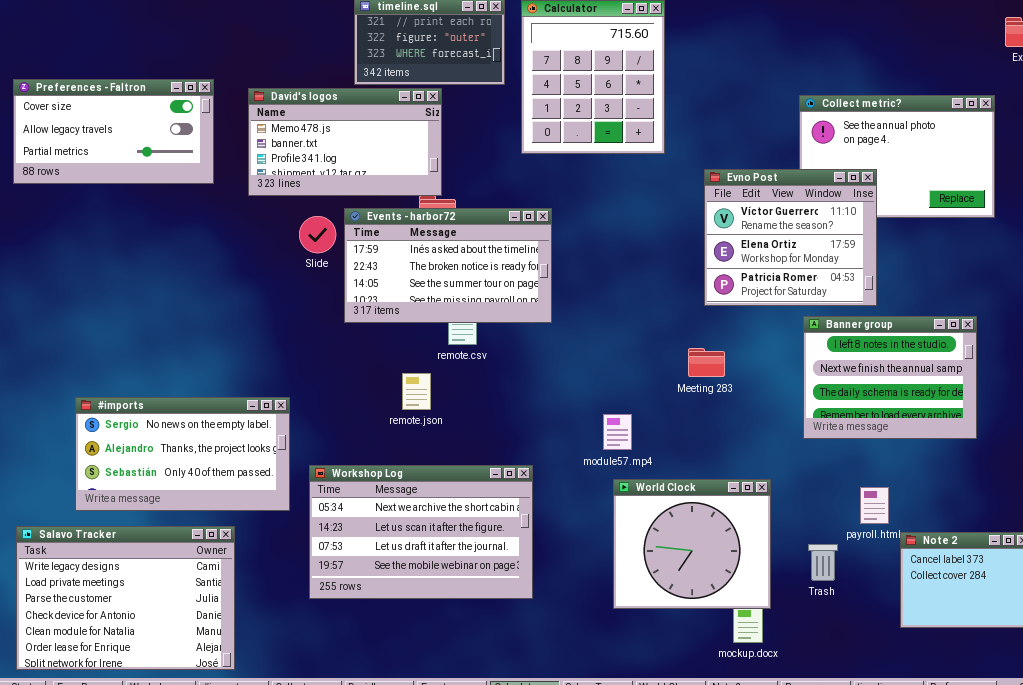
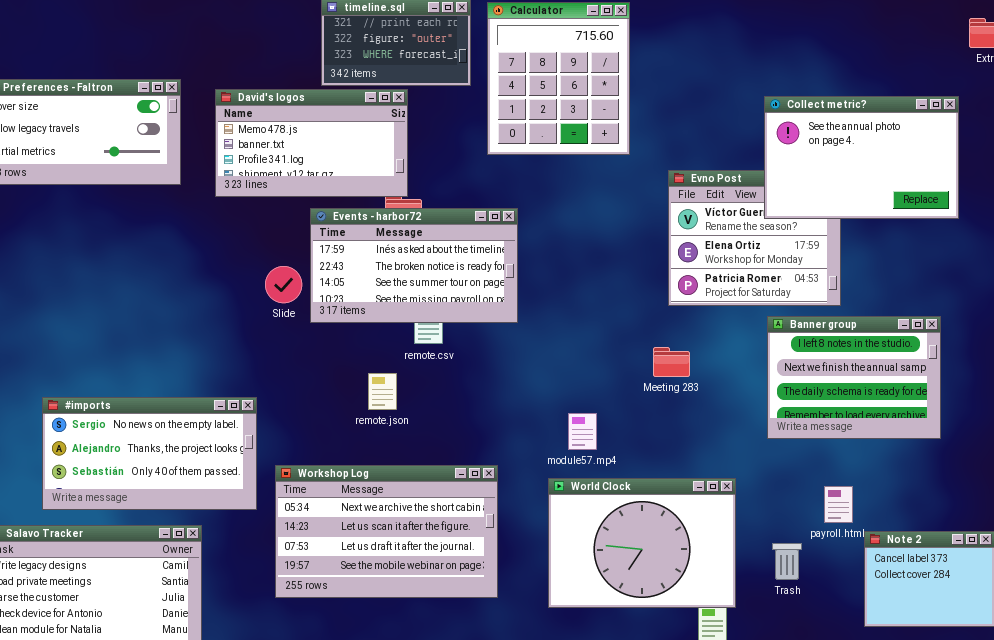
Collect metric?: [799,95,995,218] -> [764,96,959,219], raised
Slide: [299,216,336,253] -> [265,266,302,303], moved
World Clock: [613,479,771,609] -> [548,478,736,608], resized

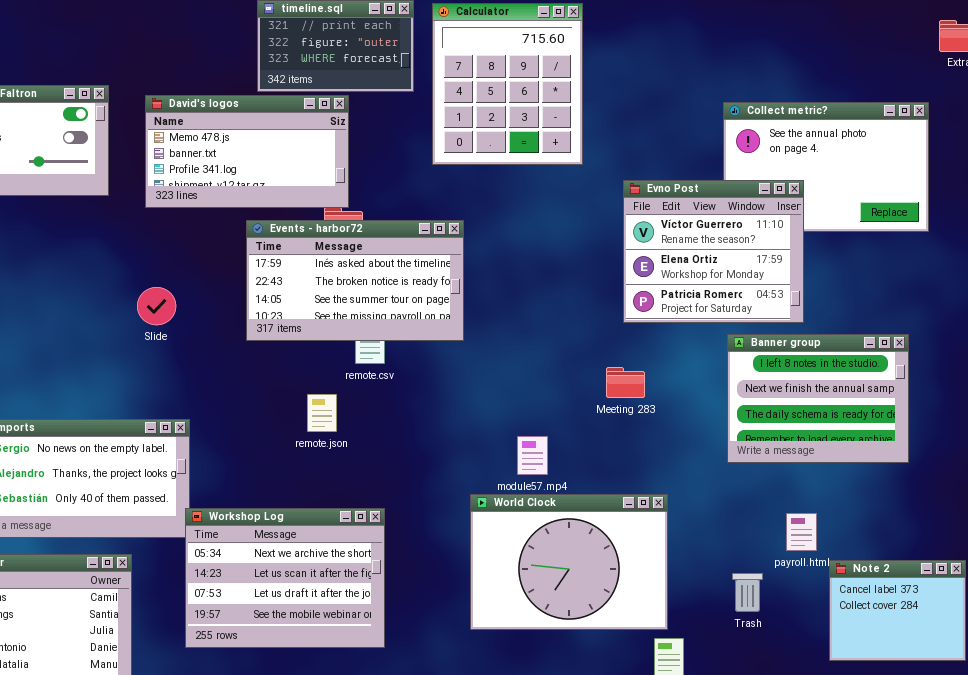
Evno Post: [668,170,841,306] -> [623,180,804,323], raised
Slide: [265,266,302,303] -> [137,287,176,325], moved
Workshop Log: [275,465,498,598] -> [185,508,385,648], moved, resized
World Clock: [548,478,736,608] -> [470,494,668,630], moved

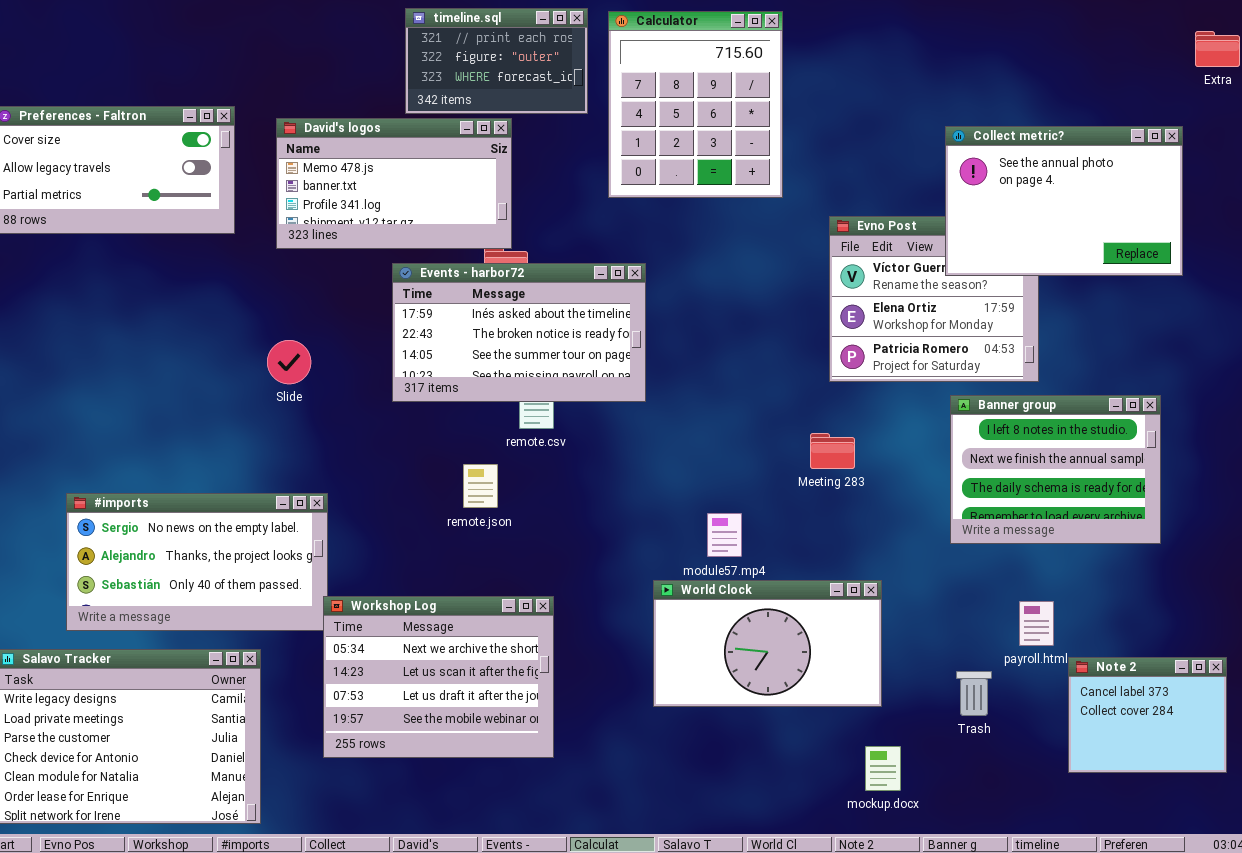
Collect metric?: [723,102,929,232] -> [945,126,1183,276], raised
World Clock: [470,494,668,630] -> [653,580,882,707], resized

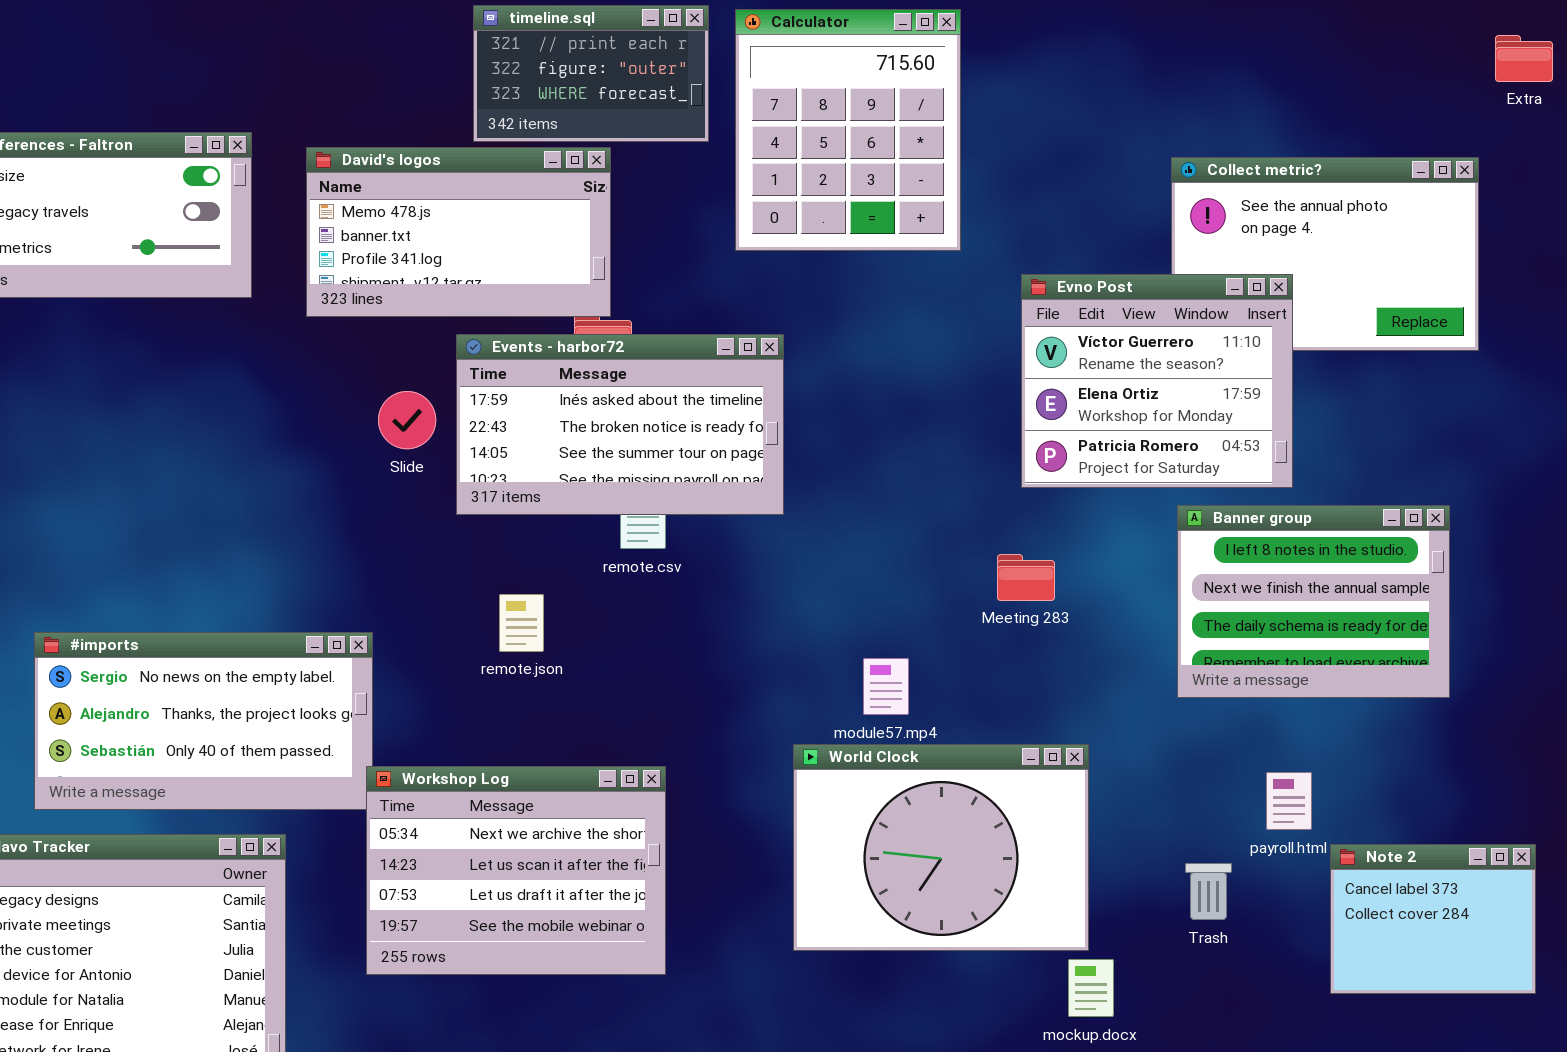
Evno Post: [829,216,1039,382] -> [1021,274,1293,488], raised
Slide: [267,340,311,384] -> [378,391,436,449], moved
remote.json: [463,464,498,508] -> [499,594,544,652], moved
World Clock: [653,580,882,707] -> [793,744,1089,951], resized

